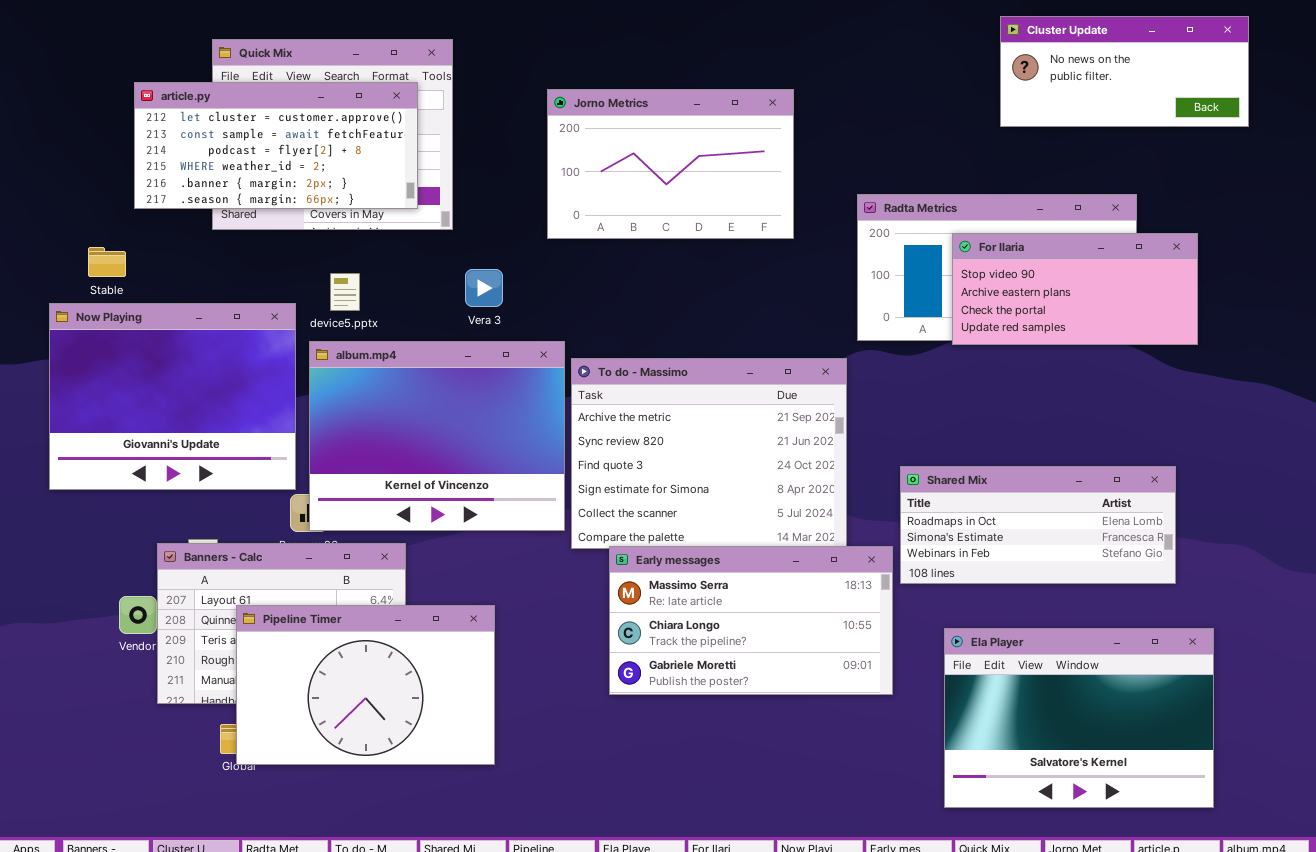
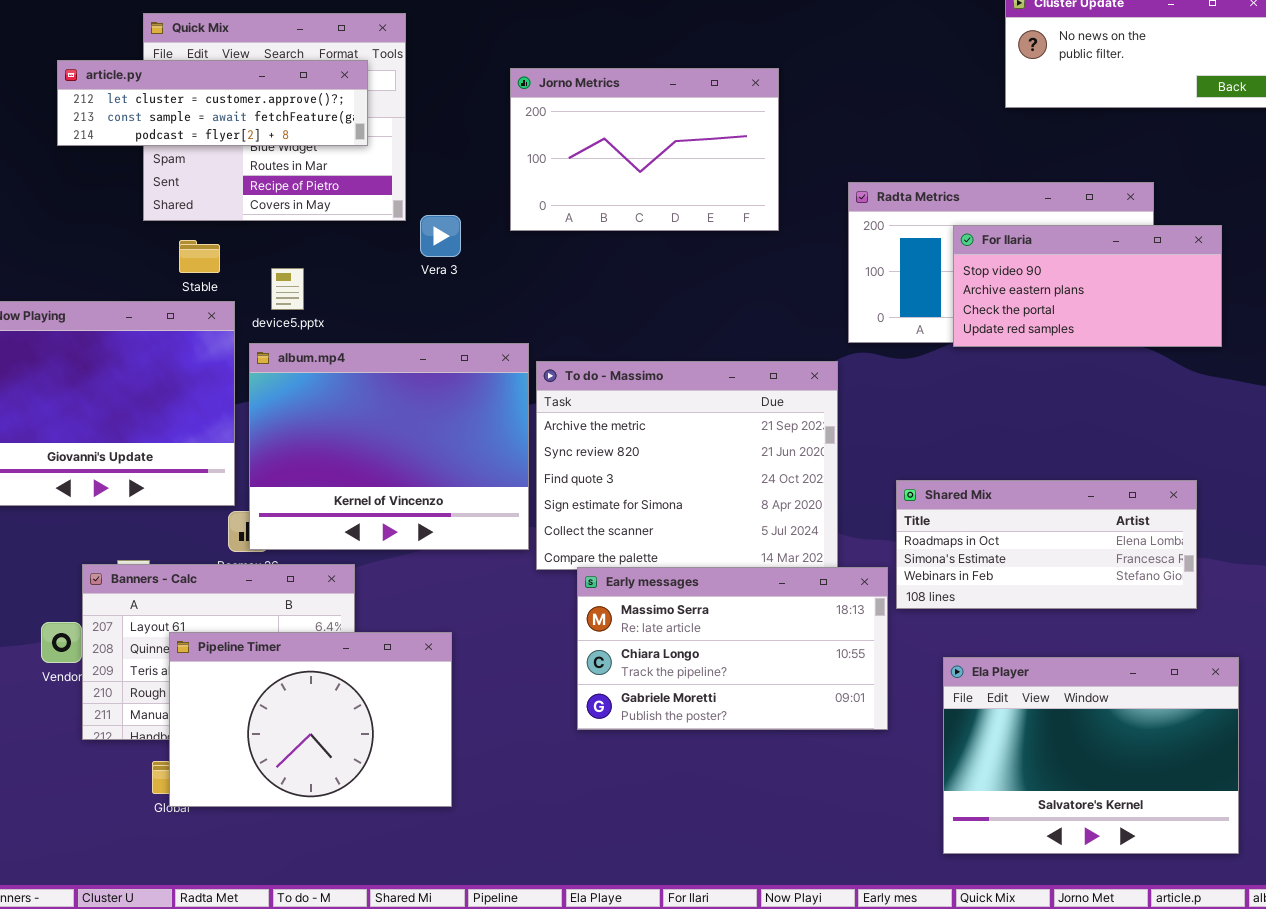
article.py: [134,82,418,209] -> [57,60,368,146], resized
Stable: [88,247,126,277] -> [179,240,220,273], moved
Vera 3: [465,269,503,307] -> [420,215,461,257], moved

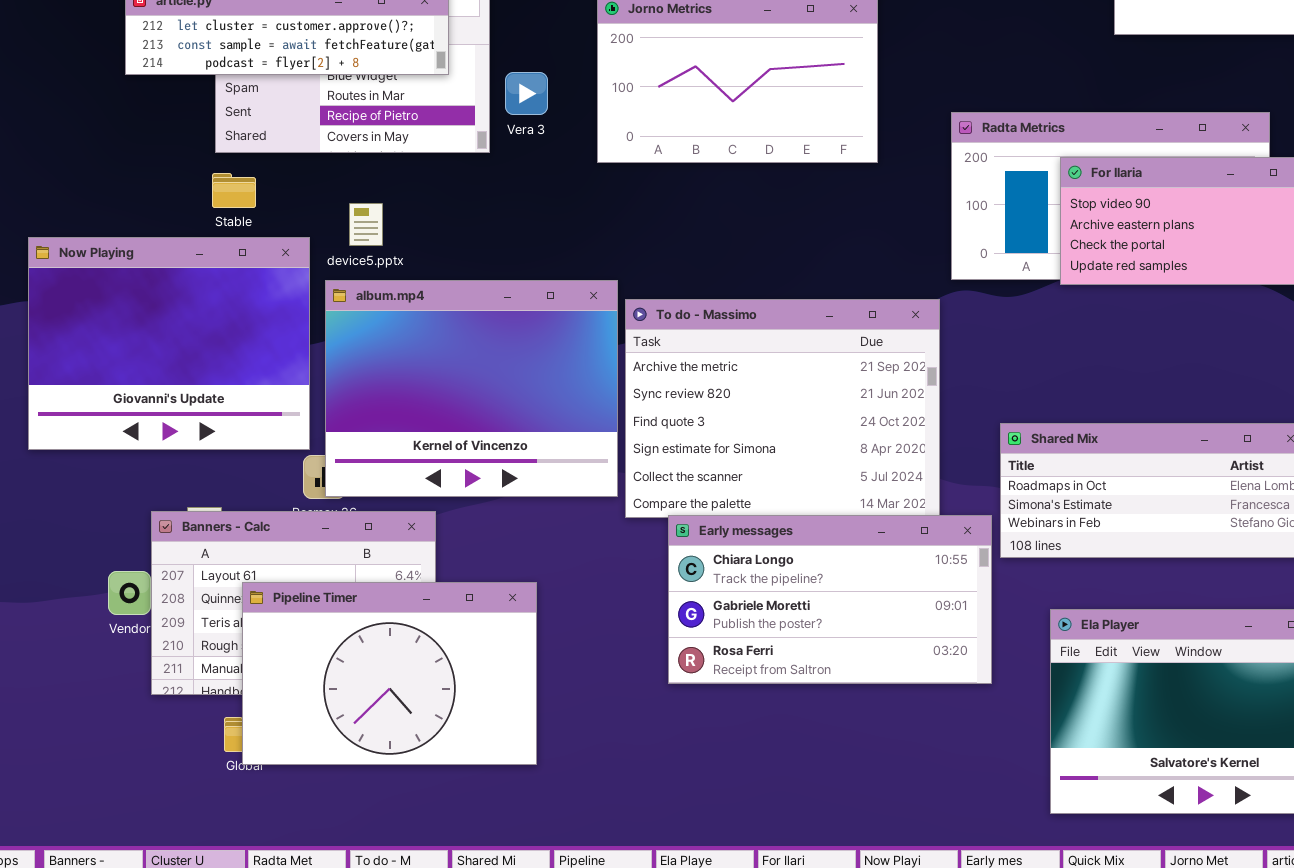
Vera 3: [420,215,461,257] -> [505,72,548,115], moved
Stable: [179,240,220,273] -> [212,173,256,208], moved
Early messages: [577,567,888,730] -> [668,515,992,684], scrolled down 1 row

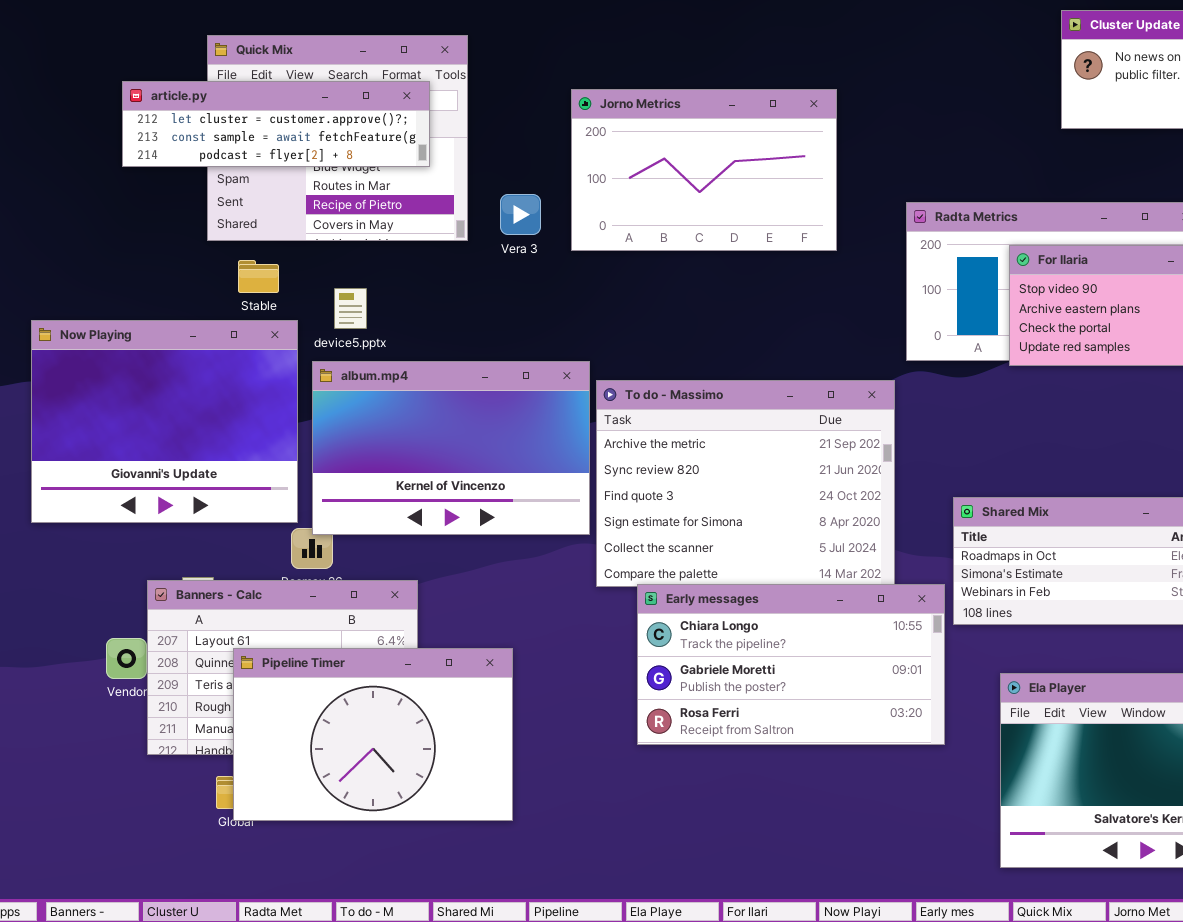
Vera 3: [505,72,548,115] -> [500,194,541,235], moved
Stable: [212,173,256,208] -> [238,260,279,293], moved
album.mp4: [325,280,618,497] -> [312,361,590,535], resized

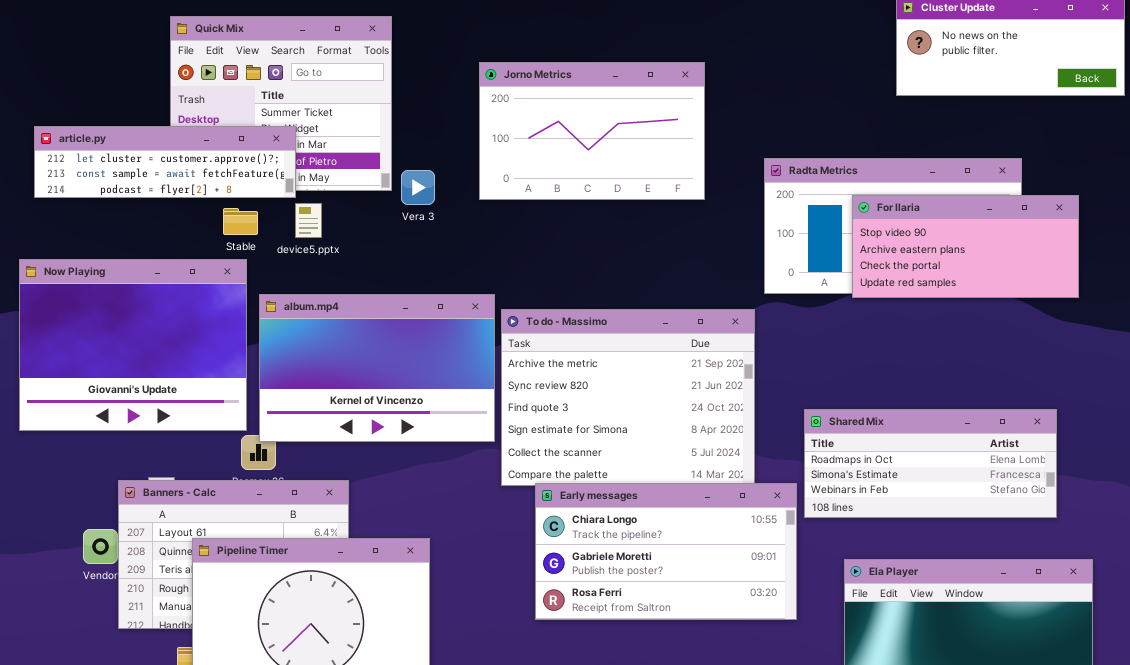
article.py: [122,81,430,167] -> [34,126,296,198], moved
Vera 3: [500,194,541,235] -> [401,170,435,205], moved
Stable: [238,260,279,293] -> [223,208,258,235], moved
device5.pptx: [334,288,367,329] -> [295,203,322,238], moved

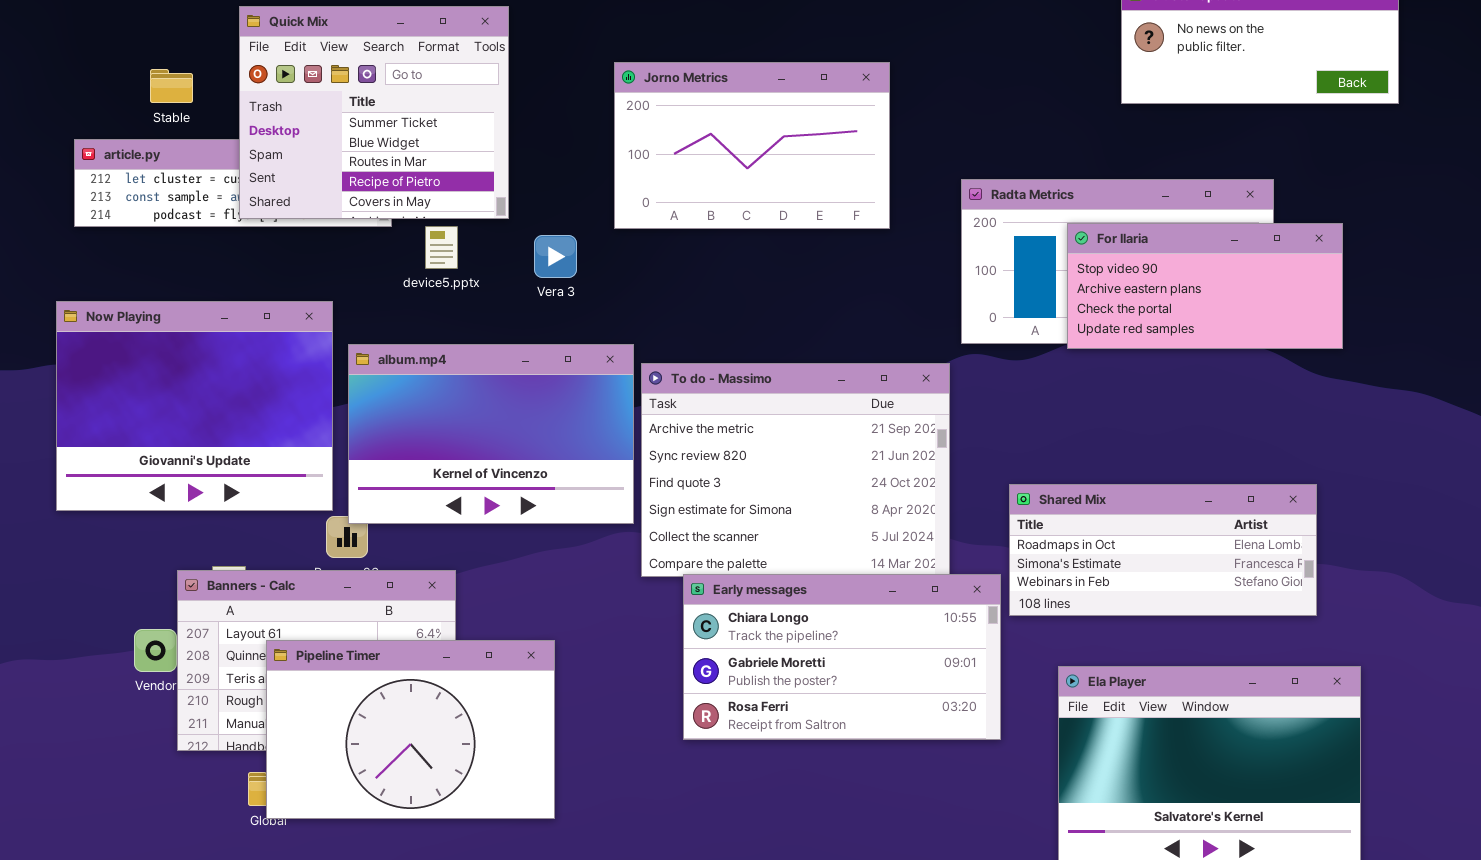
Quick Mix: [170,16,392,191] -> [239,6,509,219], raised
Vera 3: [401,170,435,205] -> [534,235,577,278], moved
device5.pptx: [295,203,322,238] -> [425,226,458,269], moved
Stable: [223,208,258,235] -> [150,69,193,103], moved

